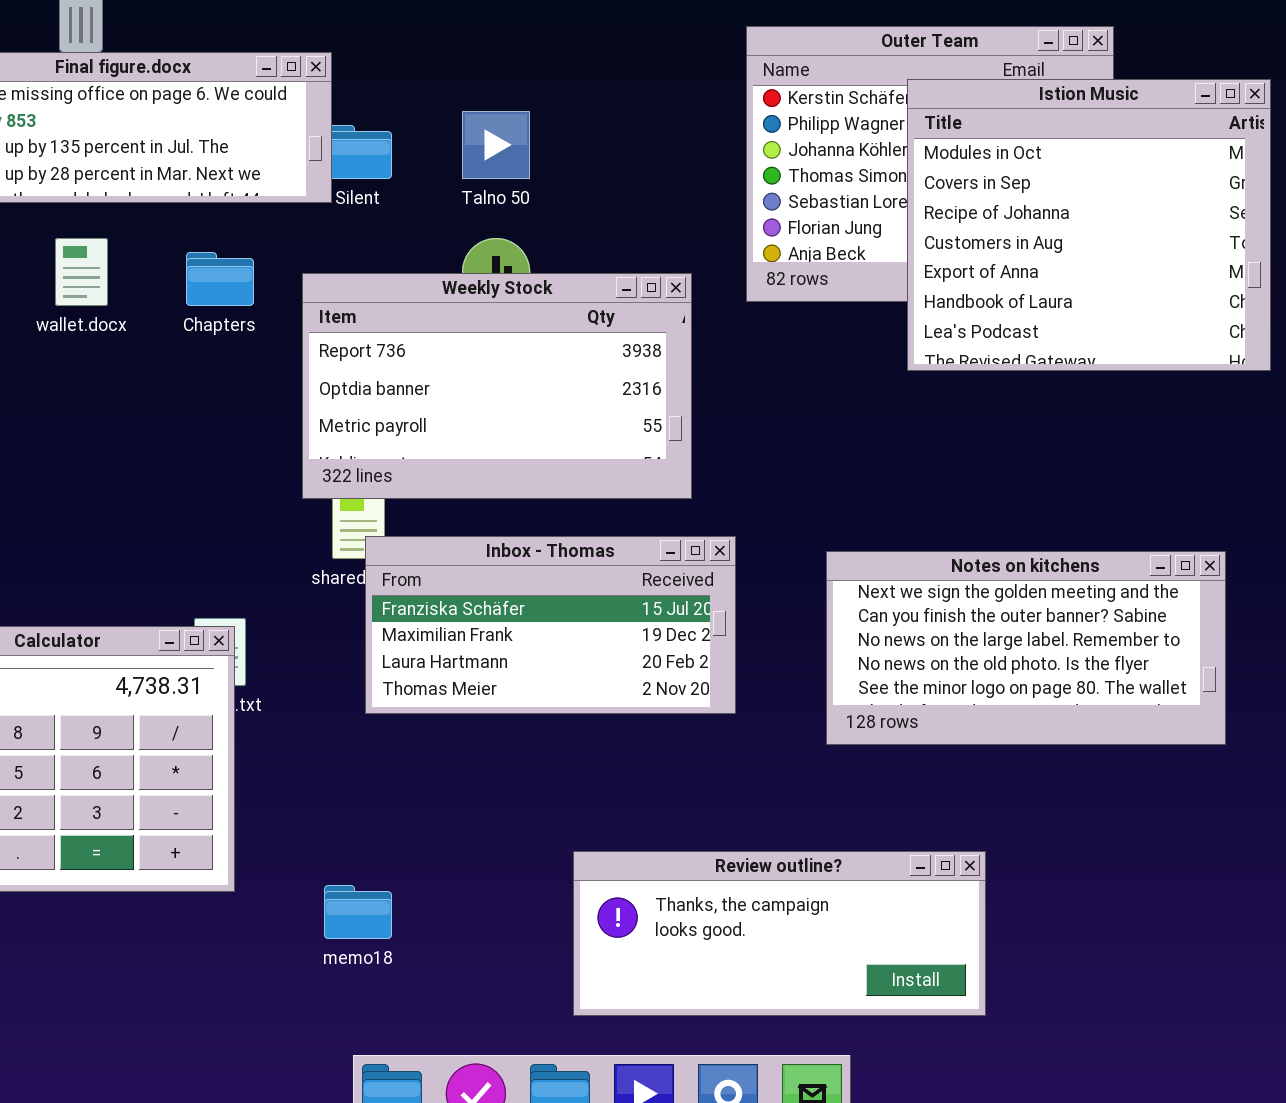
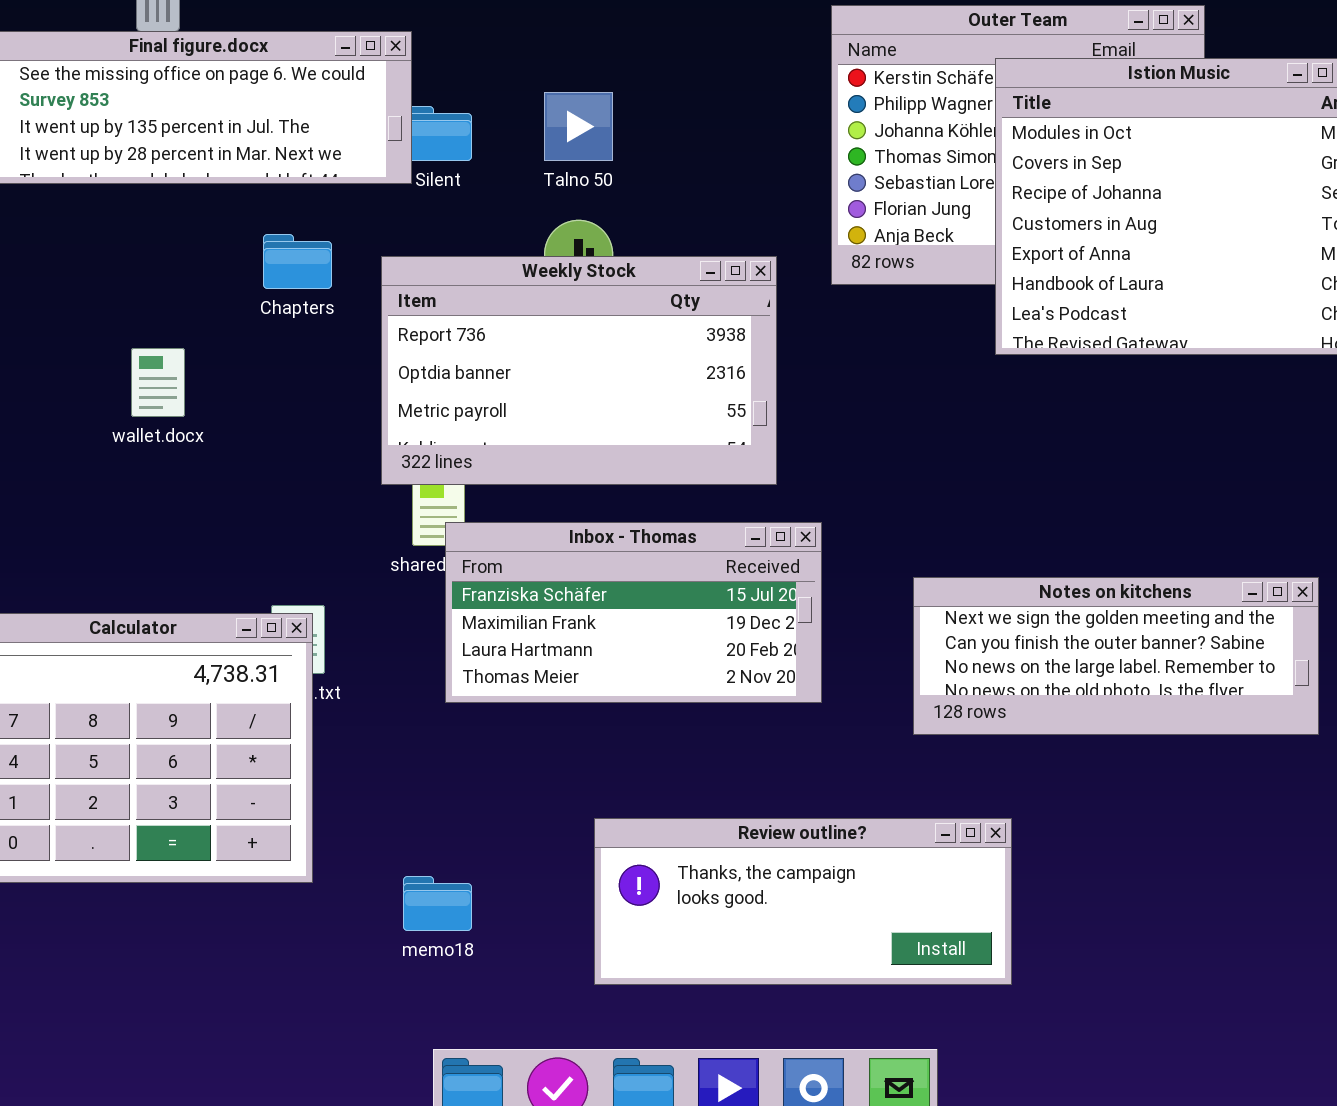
wallet.docx: [55,238,108,306] -> [131,348,185,417], moved
Notes on kitchens: [826,551,1226,745] -> [913,577,1319,735], resized
Review outline?: [573,851,986,1016] -> [594,818,1012,985], moved

